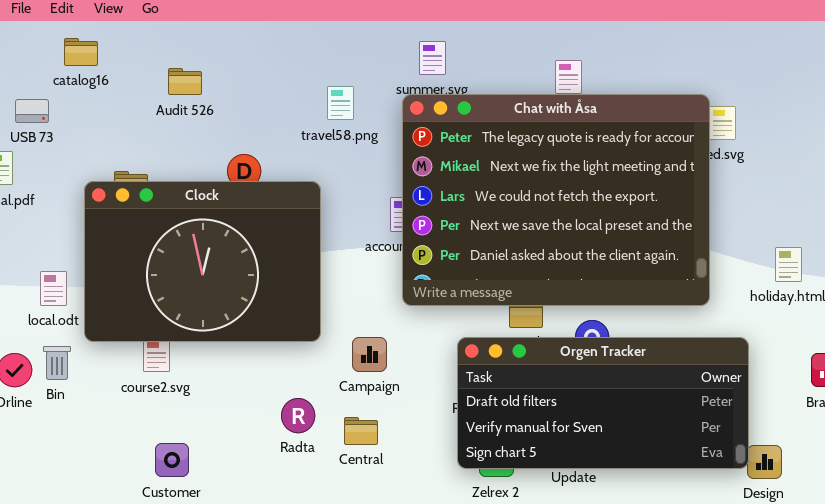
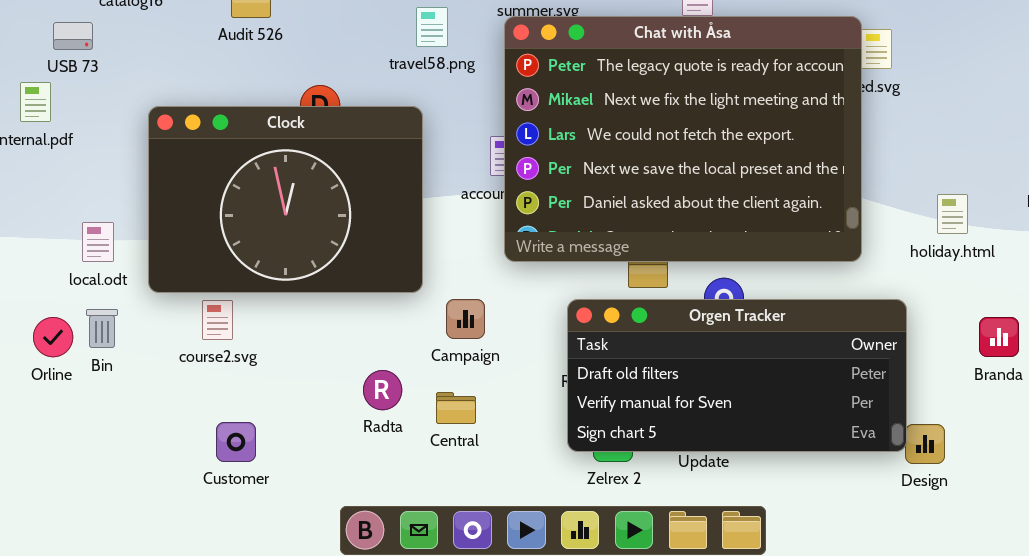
Clock: [84,181,321,342] -> [148,106,423,293], moved

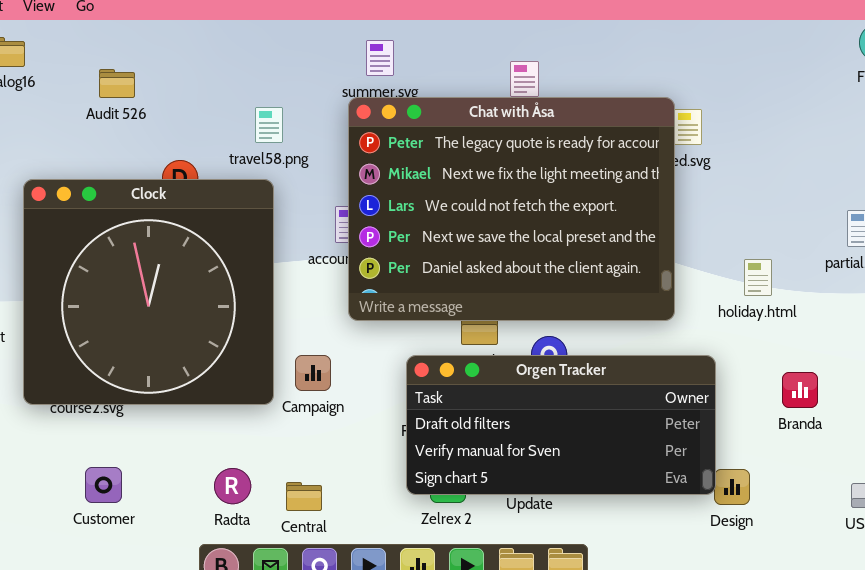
travel58.png: [416,7,448,47] -> [255,107,283,143], moved
Clock: [148,106,423,293] -> [23,179,274,405], resized
Radta: [363,370,402,410] -> [214,468,251,504], moved
Central: [436,392,476,424] -> [286,482,322,511], moved

